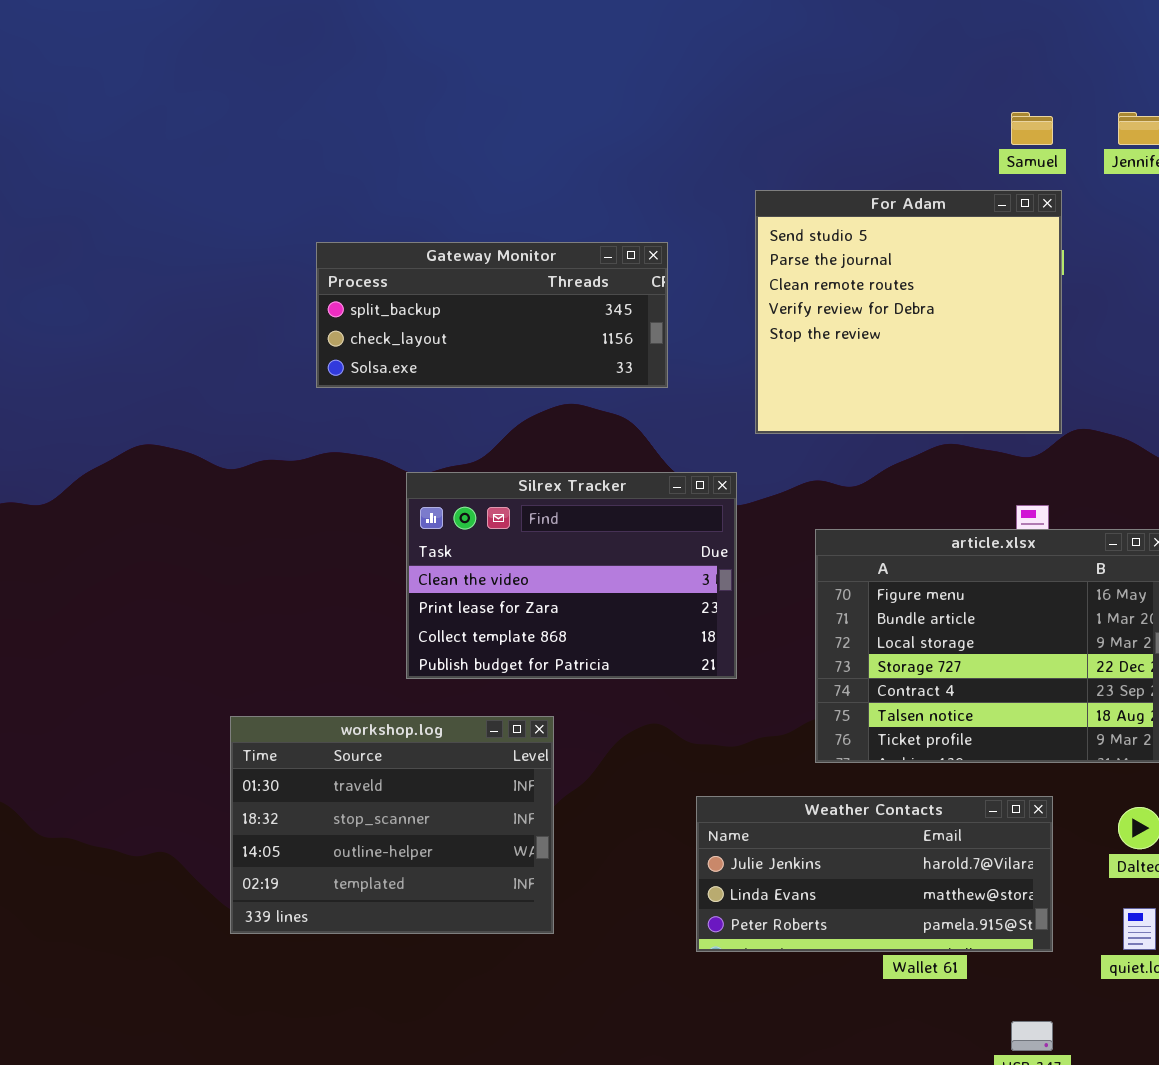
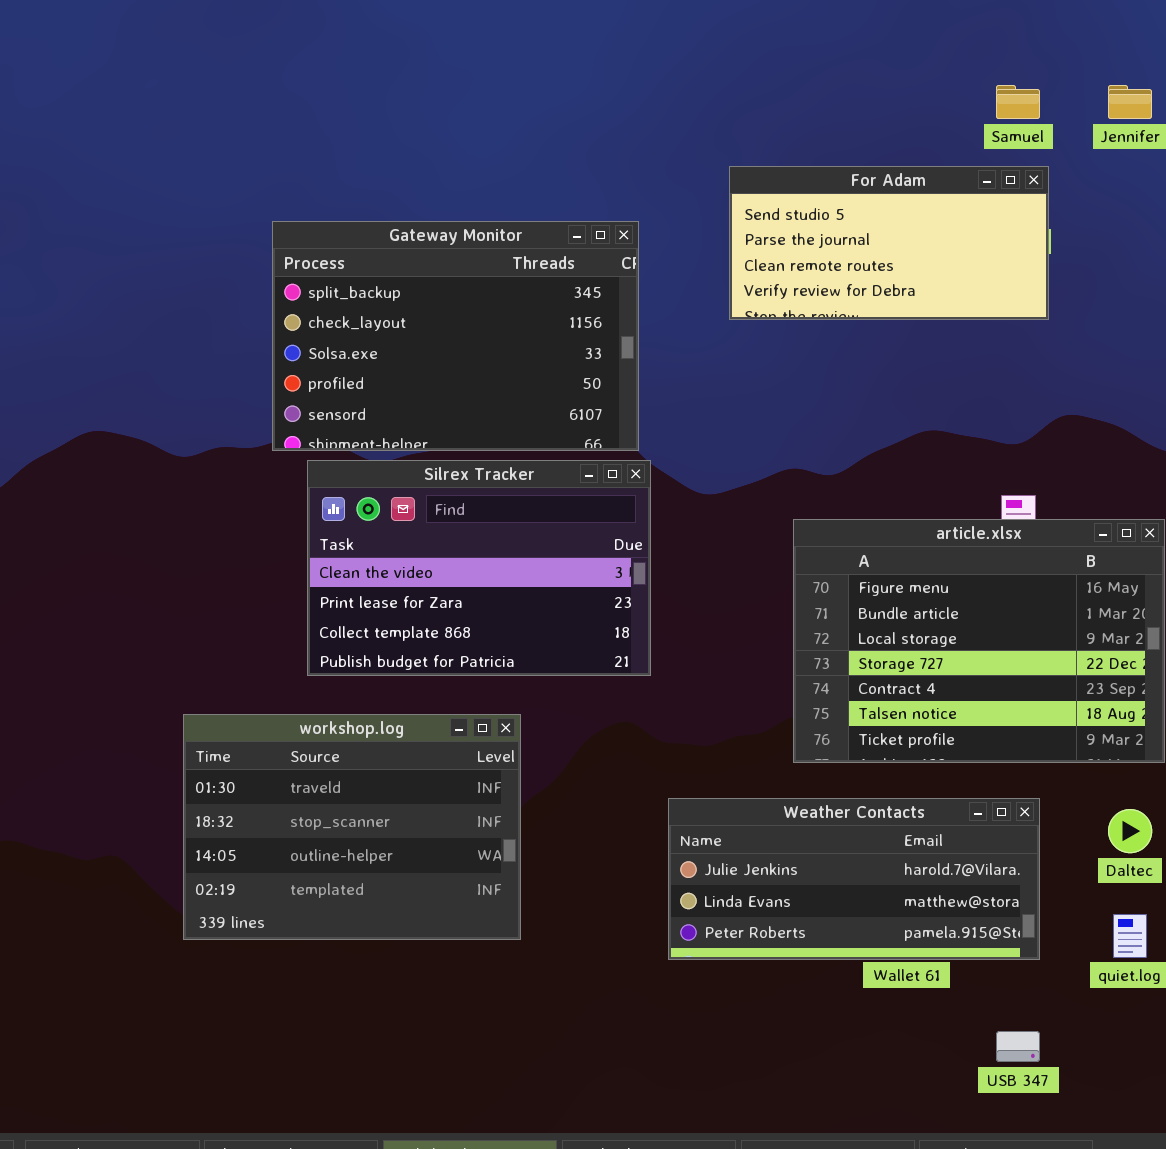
For Adam: [755,190,1062,434] -> [729,166,1049,320], resized
Gateway Monitor: [316,242,668,388] -> [272,221,639,451], resized
Silrex Tracker: [406,472,737,679] -> [307,460,651,676], moved

